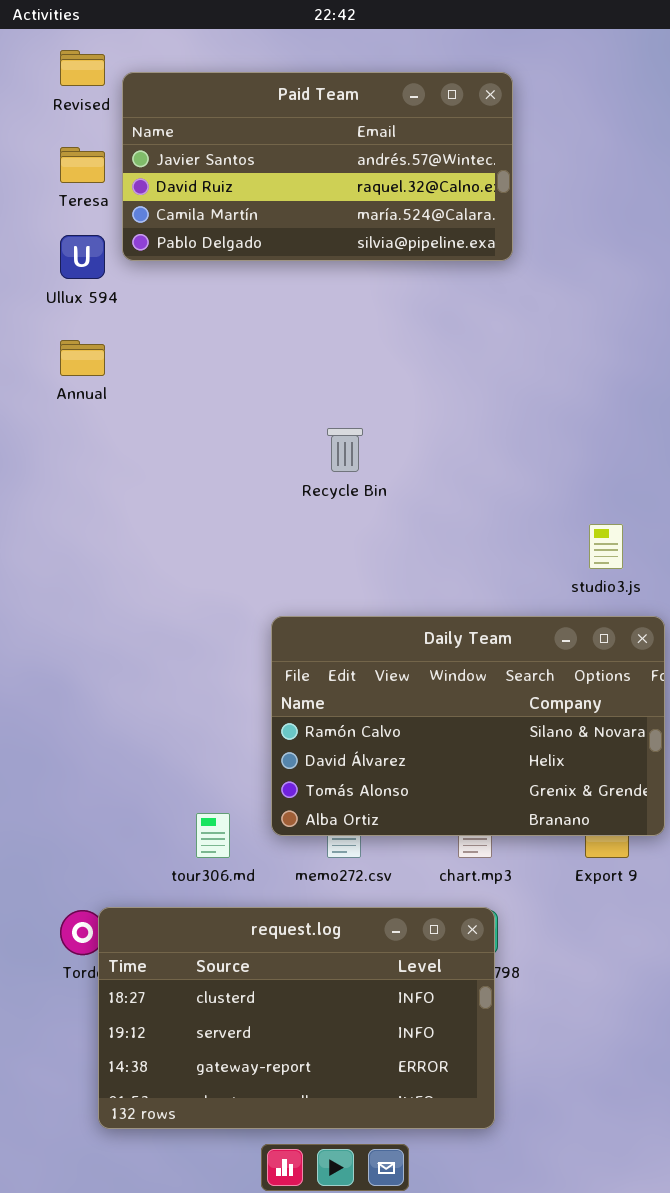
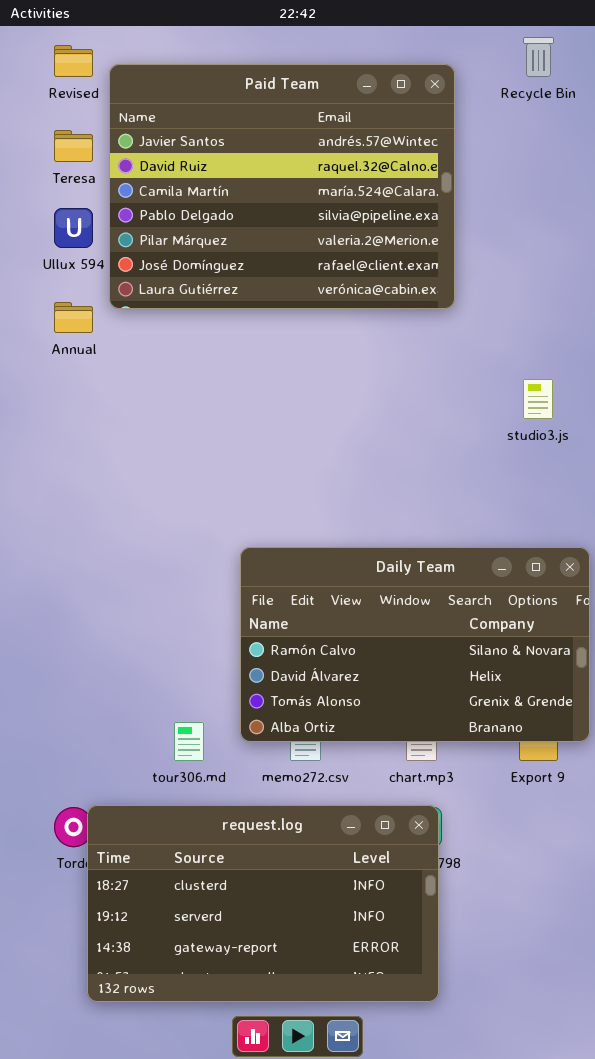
Paid Team: [122,72,513,261] -> [109,64,455,309], resized
Recycle Bin: [327,428,363,472] -> [523,37,554,77], moved
studio3.js: [589,524,623,569] -> [523,379,553,419], moved

